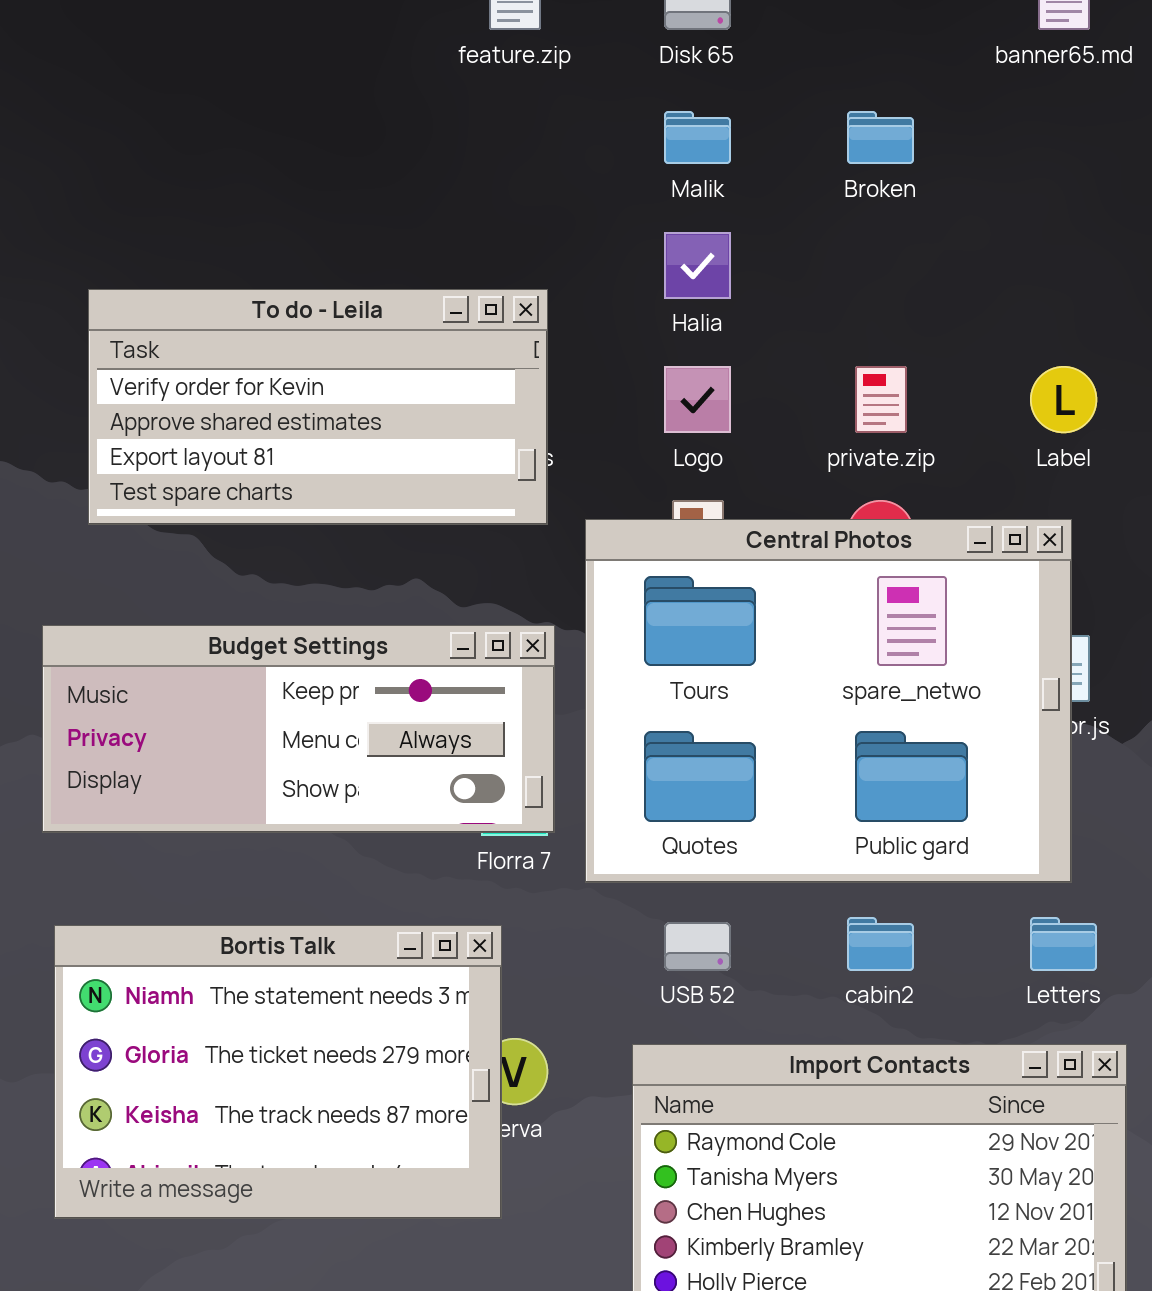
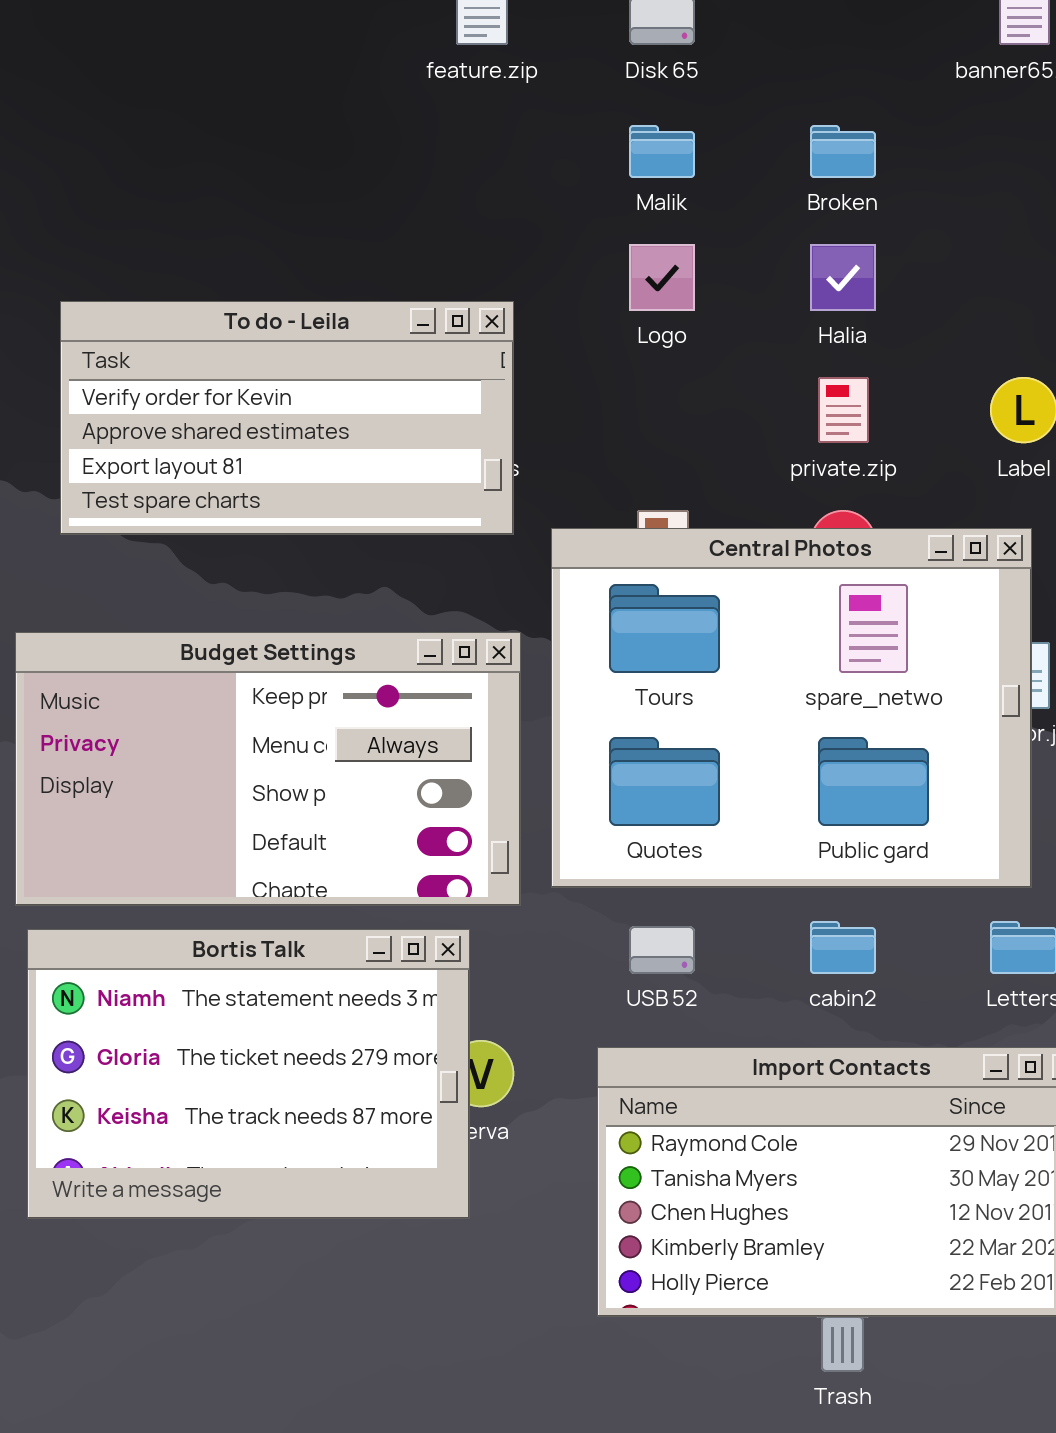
Halia: [664,232,731,299] -> [810,244,876,311], moved
Logo: [664,366,731,433] -> [629,244,695,311], moved
Budget Settings: [42,625,555,833] -> [15,632,521,906], resized

